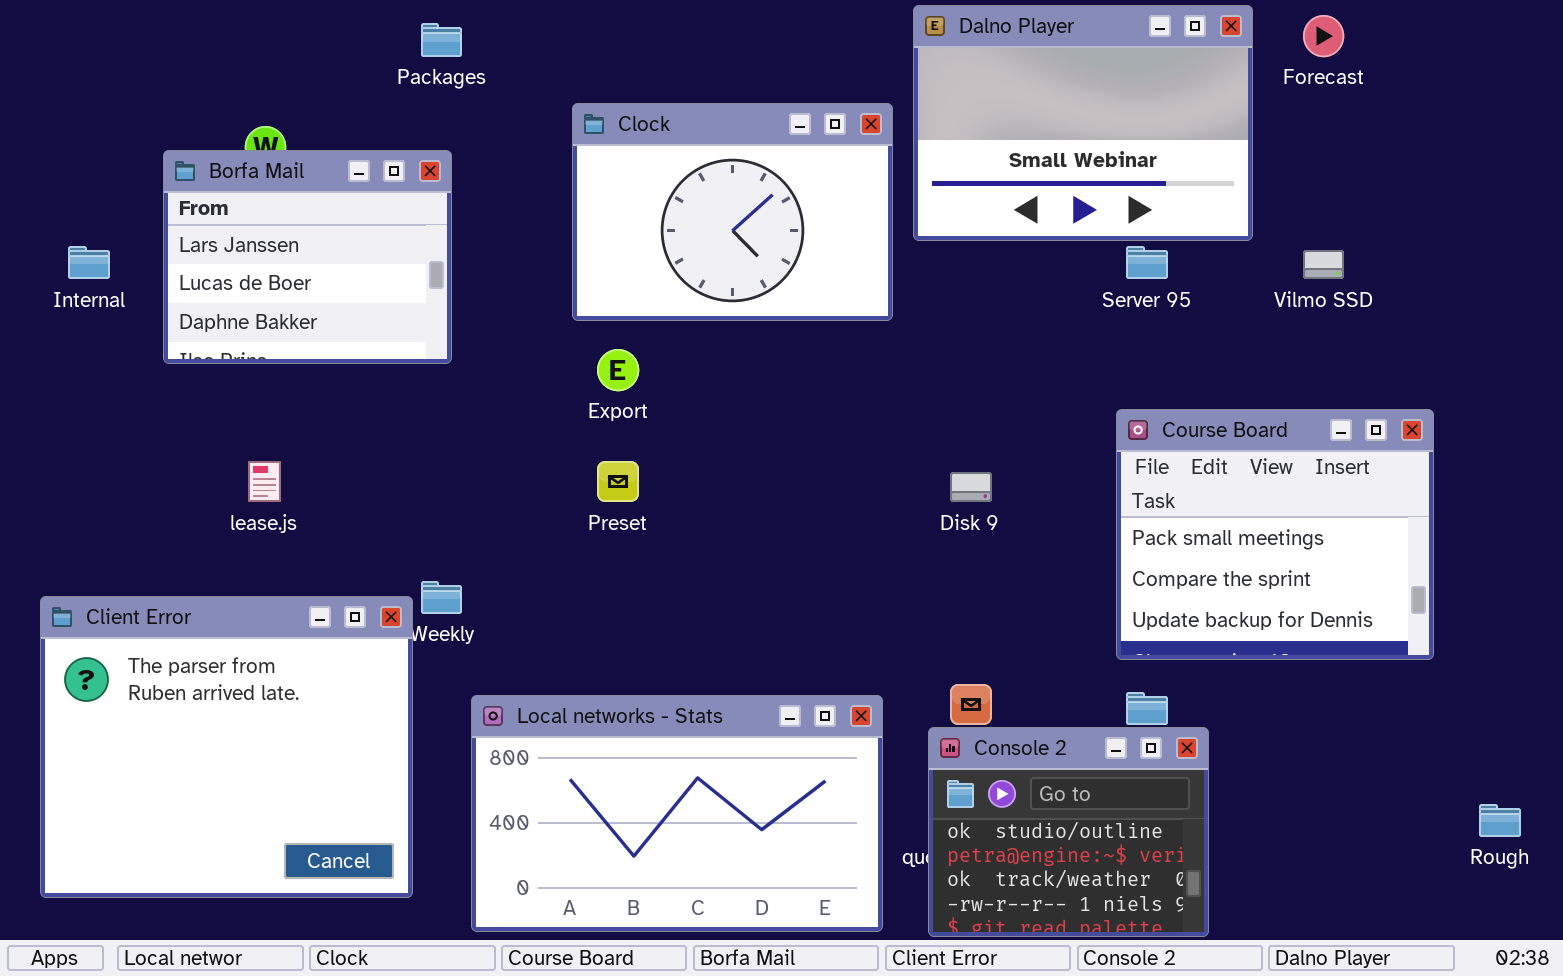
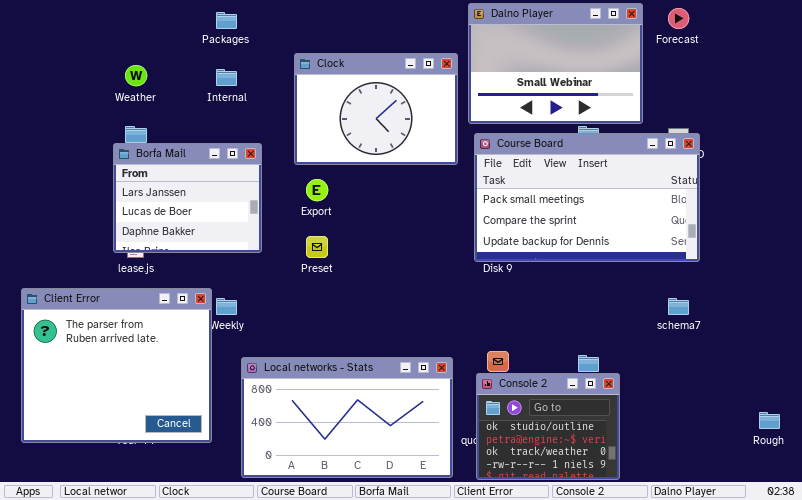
Borfa Mail: [163,150,452,364] -> [113,143,262,253], moved
Internal: [68,246,110,279] -> [216,69,237,86], moved
Course Board: [1116,409,1434,660] -> [474,133,700,262], moved, resized
Client Error: [40,596,413,898] -> [21,288,212,443], moved

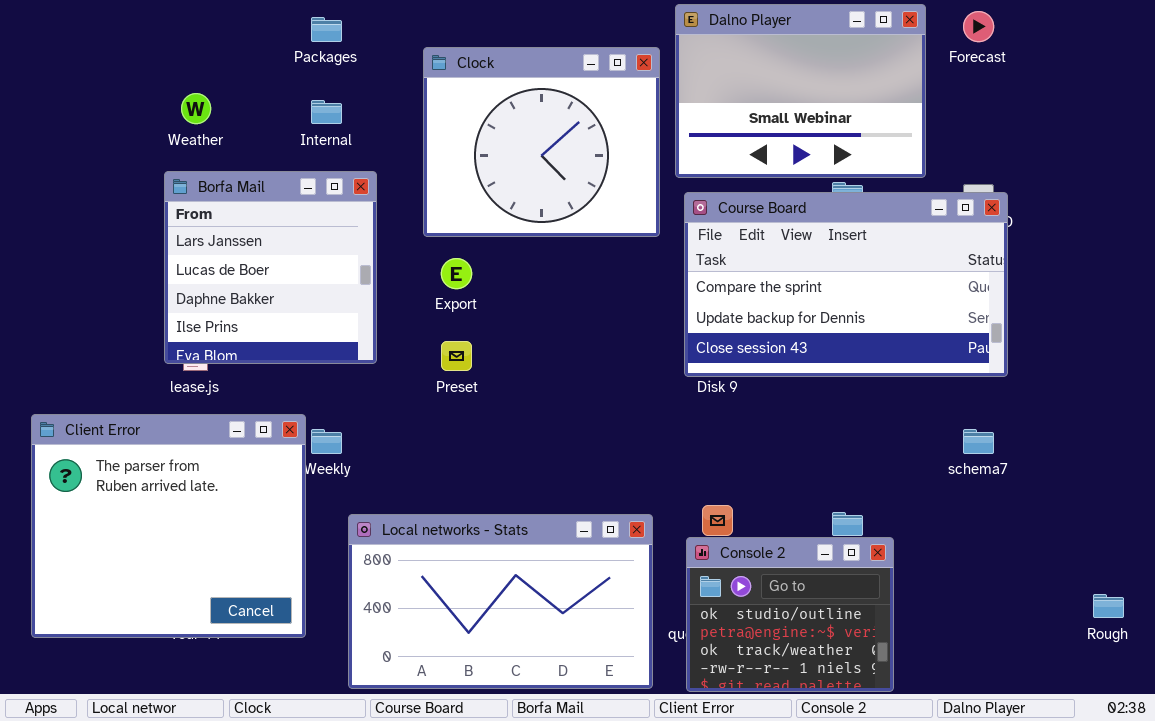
Clock: [294,53,458,165] -> [423,47,660,237], resized
Course Board: [474,133,700,262] -> [684,192,1008,377], scrolled down 1 row
Borfa Mail: [113,143,262,253] -> [164,171,377,364], resized

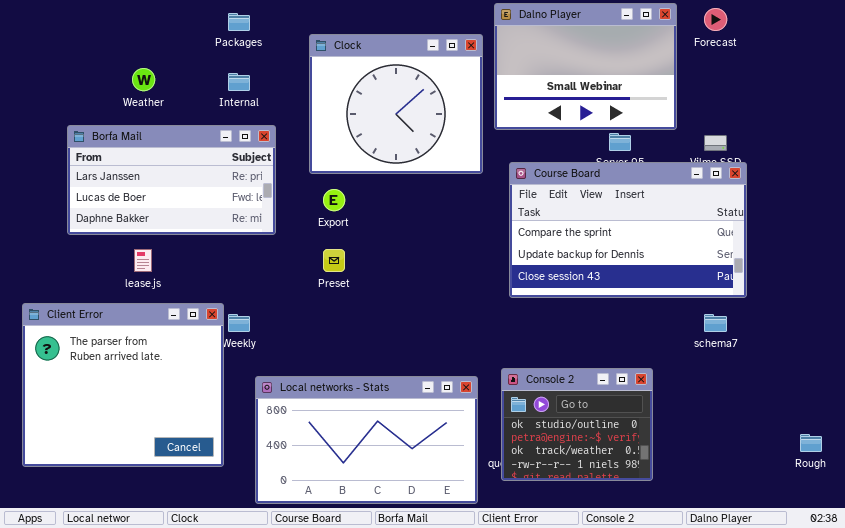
Borfa Mail: [164,171,377,364] -> [67,125,276,235], resized
Course Board: [684,192,1008,377] -> [509,162,747,298], moved
Console 2: [686,537,894,692] -> [501,368,653,481], moved

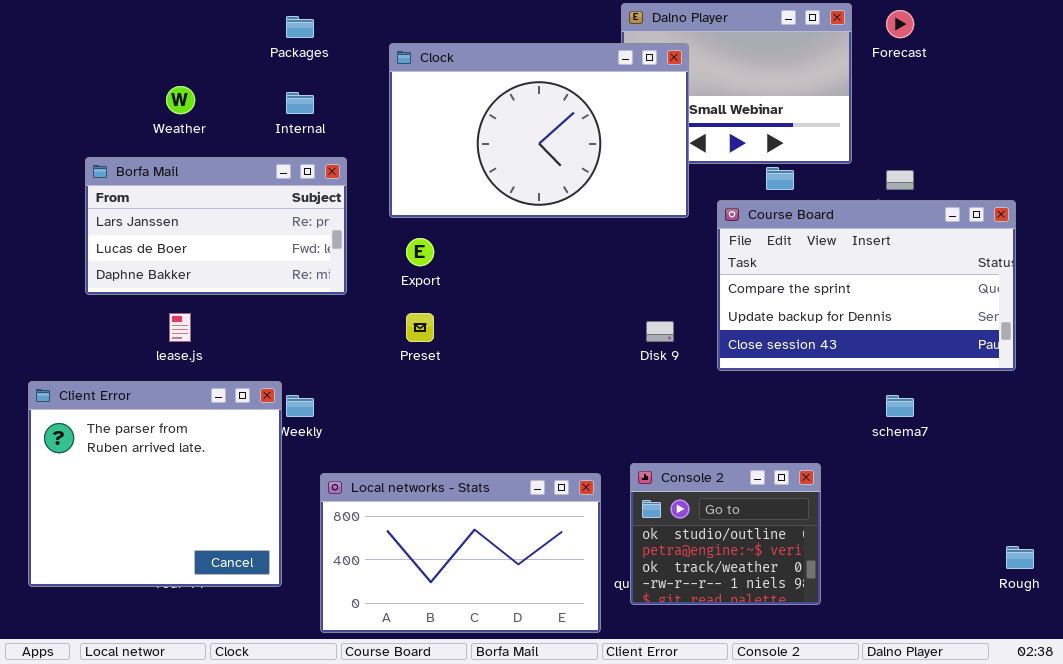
Clock: [309,34,483,174] -> [389,43,689,218], resized
Course Board: [509,162,747,298] -> [717,200,1016,371], moved

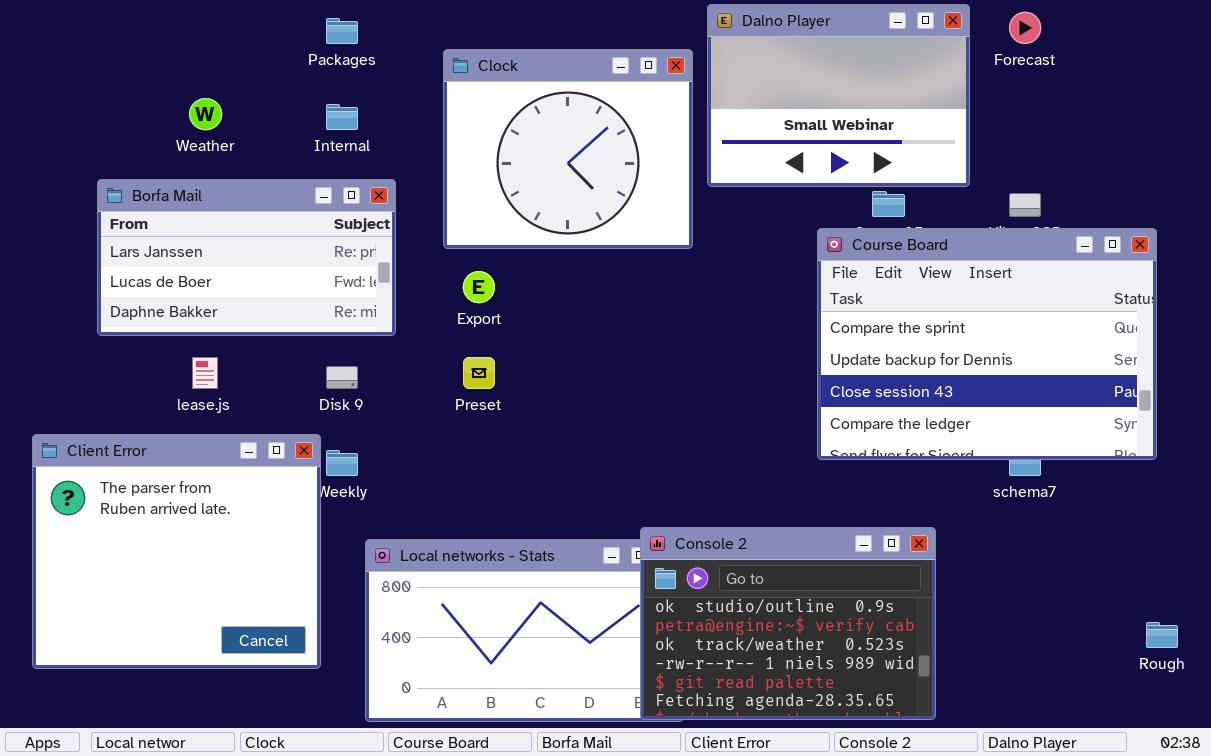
Clock: [389,43,689,218] -> [443,49,693,249], resized
Course Board: [717,200,1016,371] -> [817,228,1157,460], resized
Disk 9: [646,321,674,342] -> [326,366,358,389], moved
Console 2: [630,463,821,605] -> [640,527,936,720], resized

